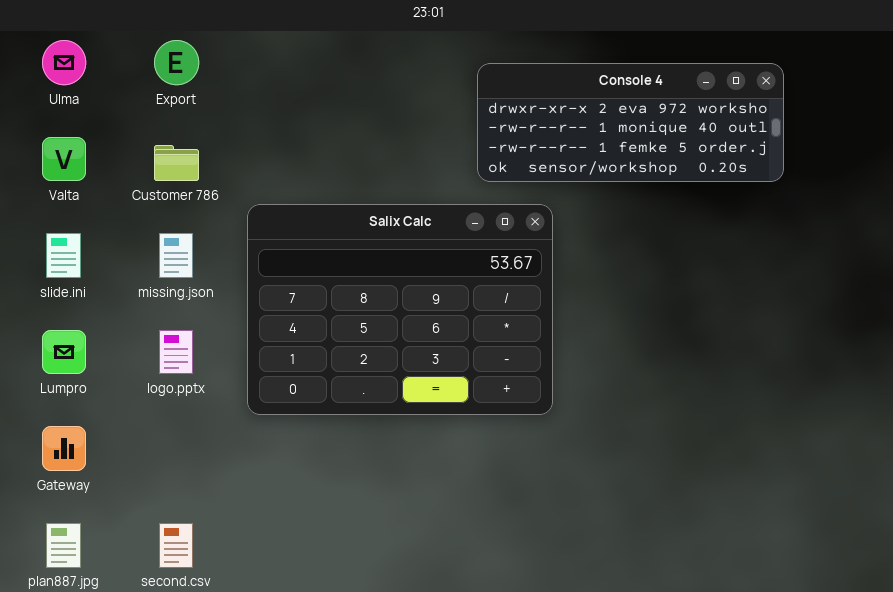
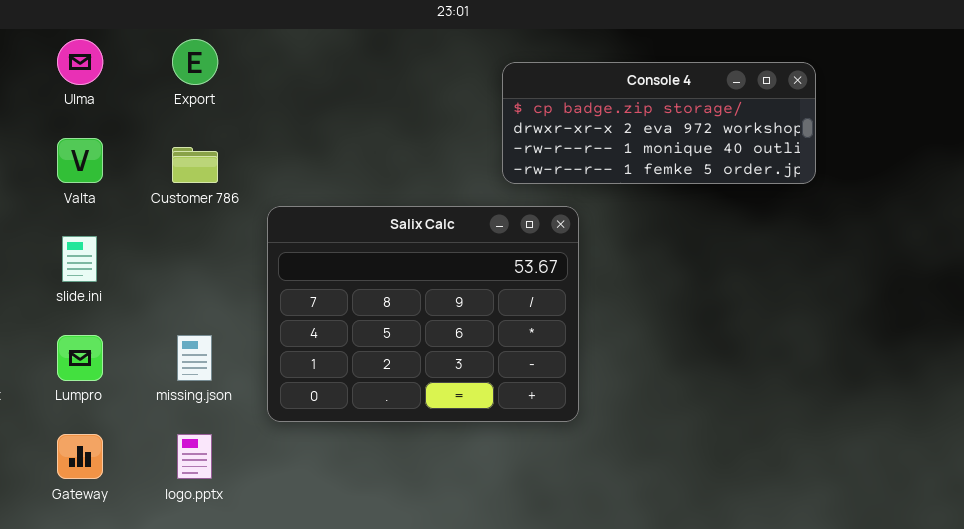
Console 4: [477,63,784,182] -> [502,62,816,184], scrolled up 1 row
missing.json: [159,233,193,278] -> [177,335,212,381], moved
logo.pptx: [159,330,193,374] -> [177,434,212,479], moved

